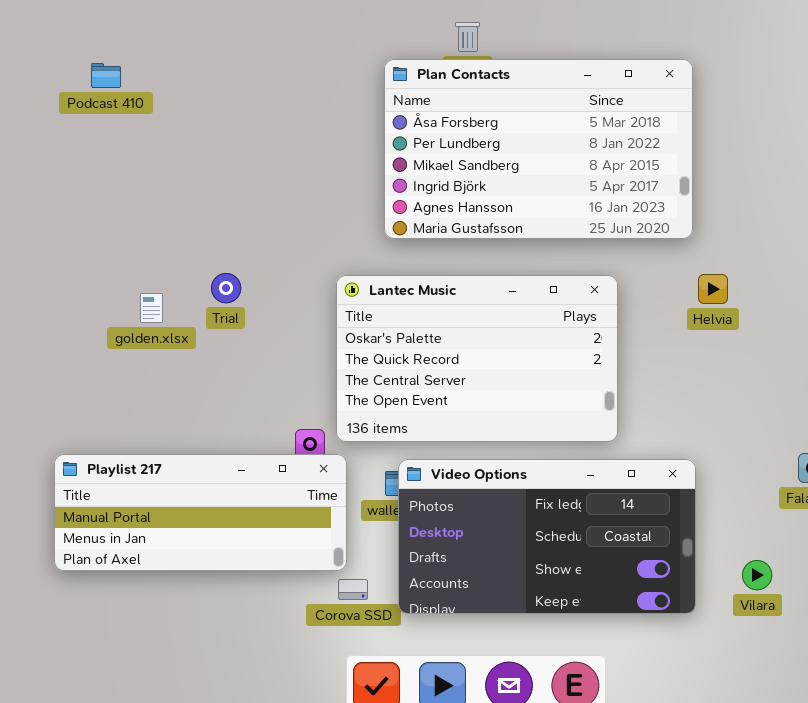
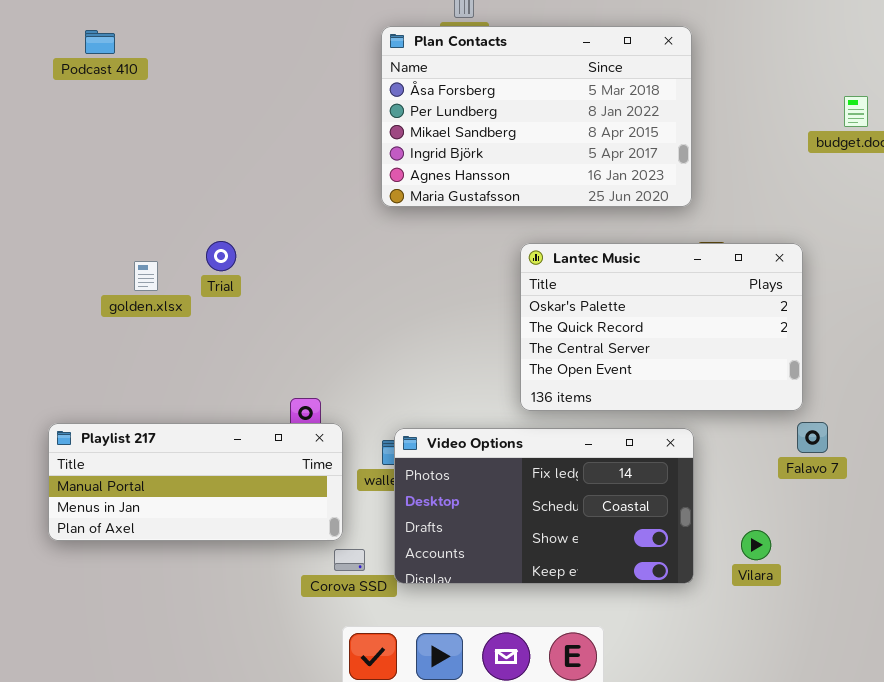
Lantec Music: [336,275,618,442] -> [520,243,803,411], moved

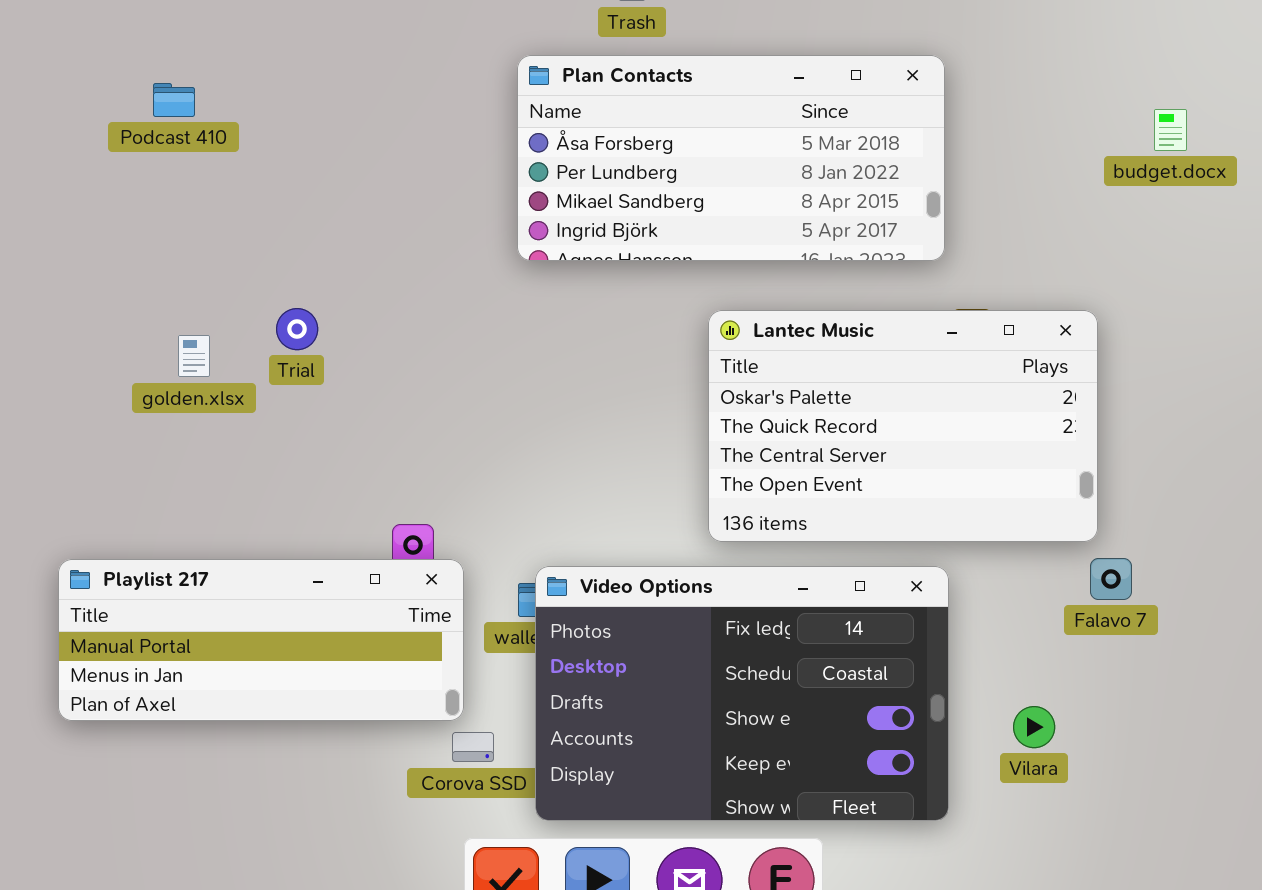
Plan Contacts: [381,26,692,207] -> [517,55,945,261], resized
Podcast 410: [85,30,115,54] -> [153,83,195,117], moved
Video Options: [394,428,694,584] -> [535,566,949,821], resized

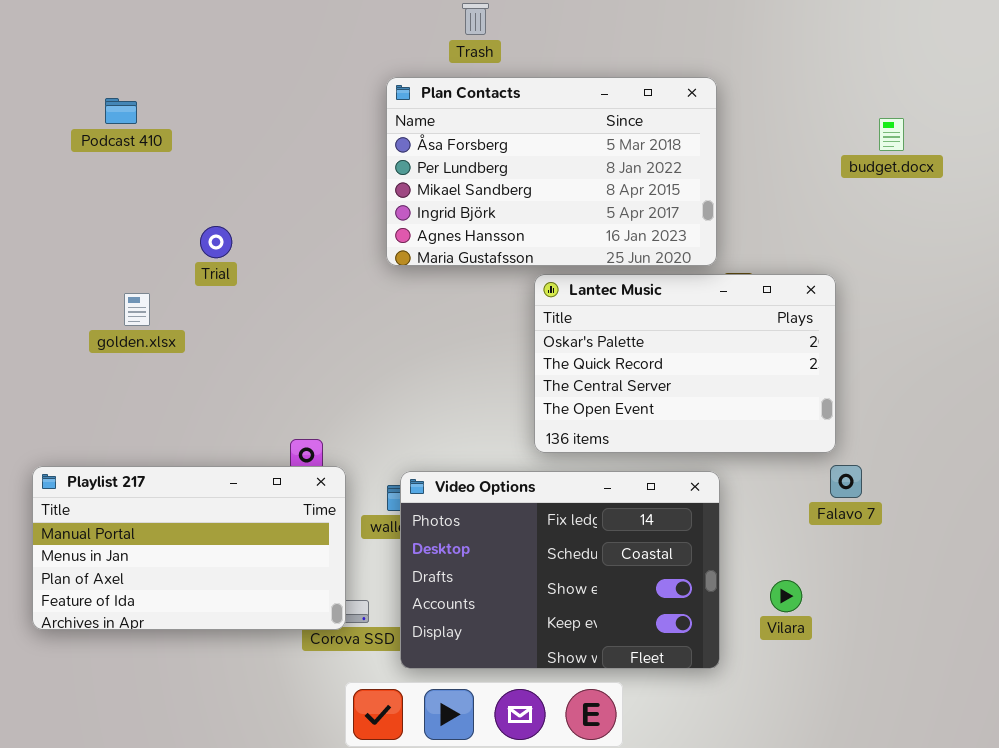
Plan Contacts: [517,55,945,261] -> [386,77,717,266], resized
Trial: [276,308,318,350] -> [200,226,232,258], moved
Playlist 217: [58,559,464,721] -> [32,466,346,630], resized

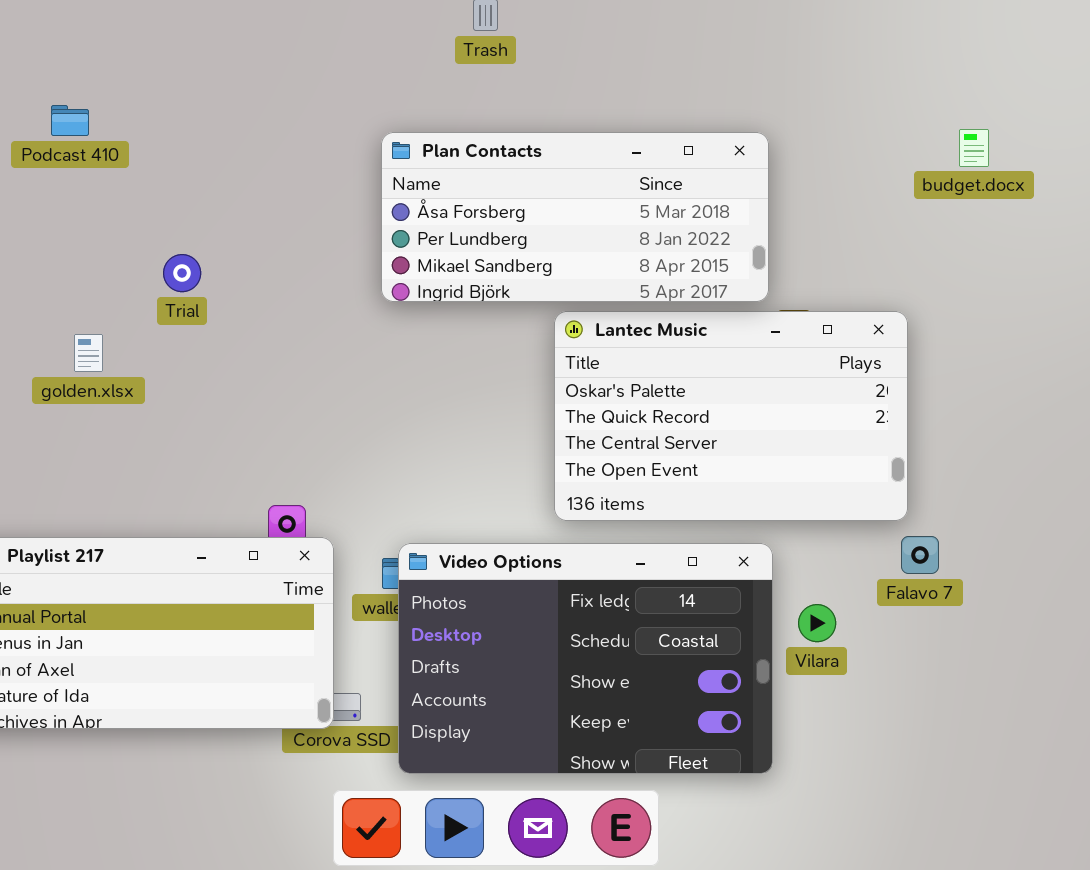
Plan Contacts: [386,77,717,266] -> [381,132,769,302], resized
Vilara: [770,580,802,612] -> [798,604,836,642], moved

